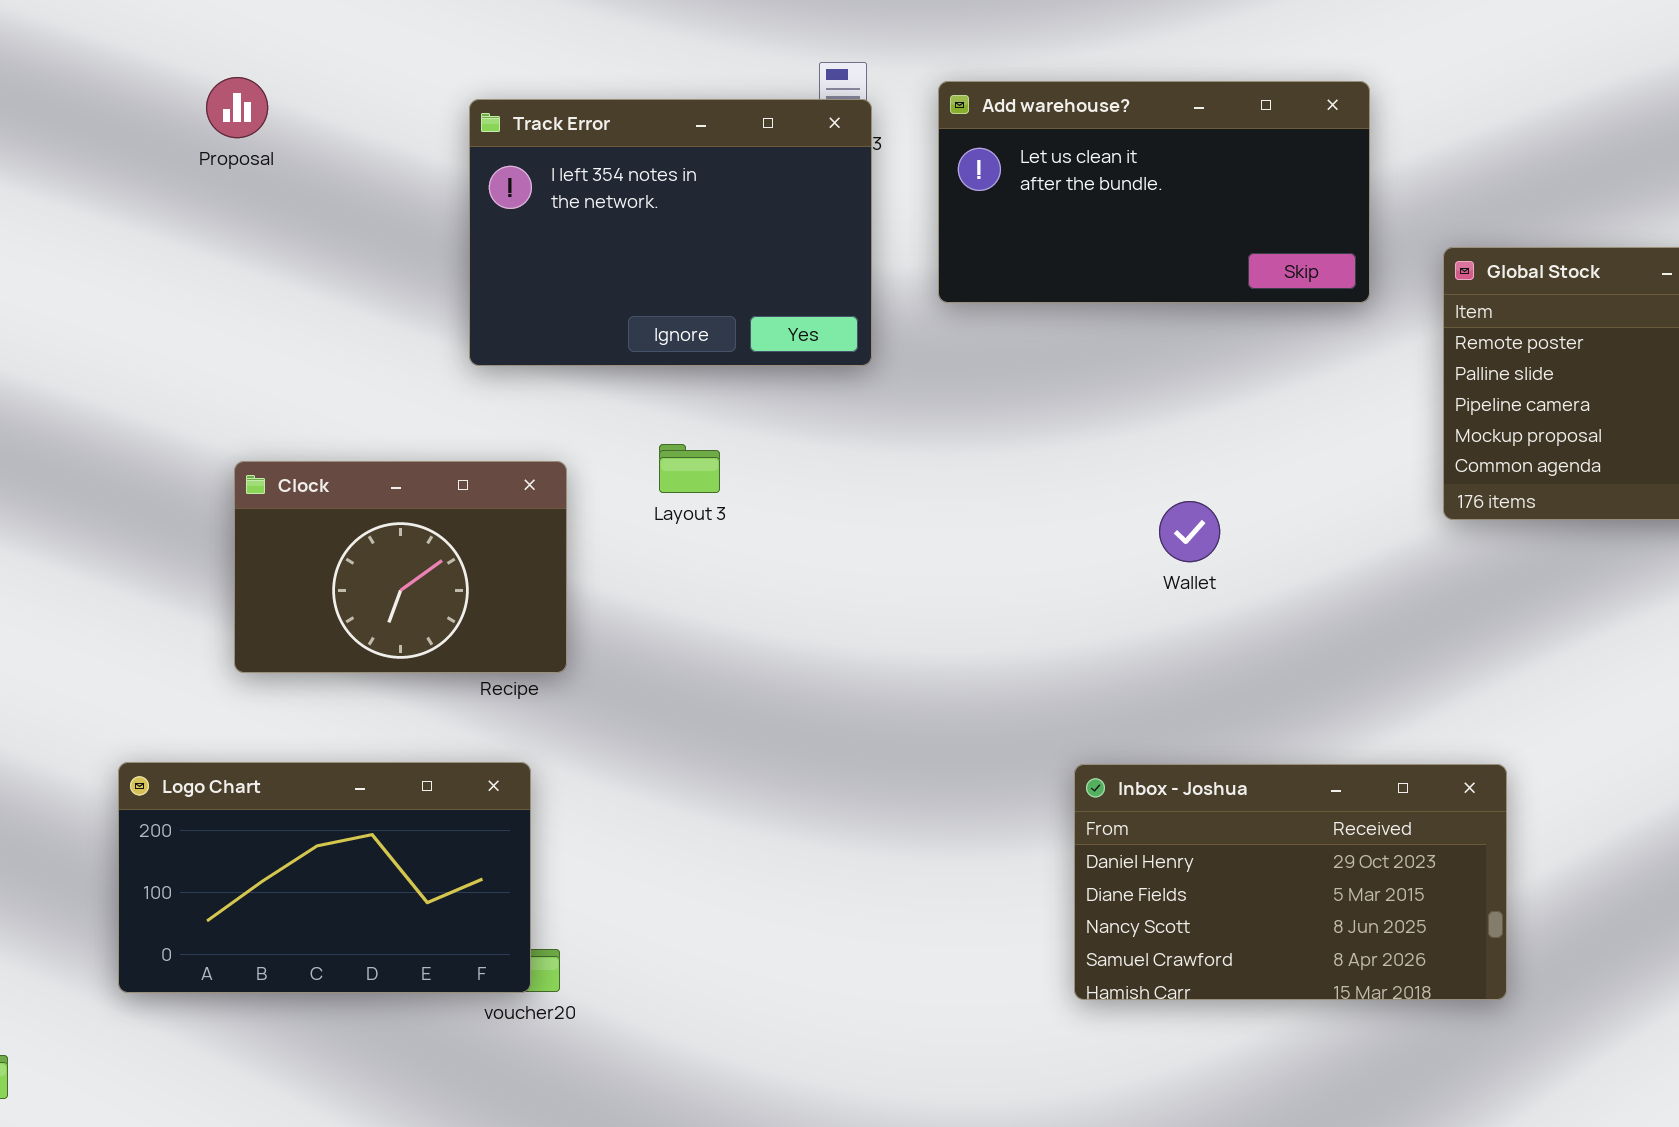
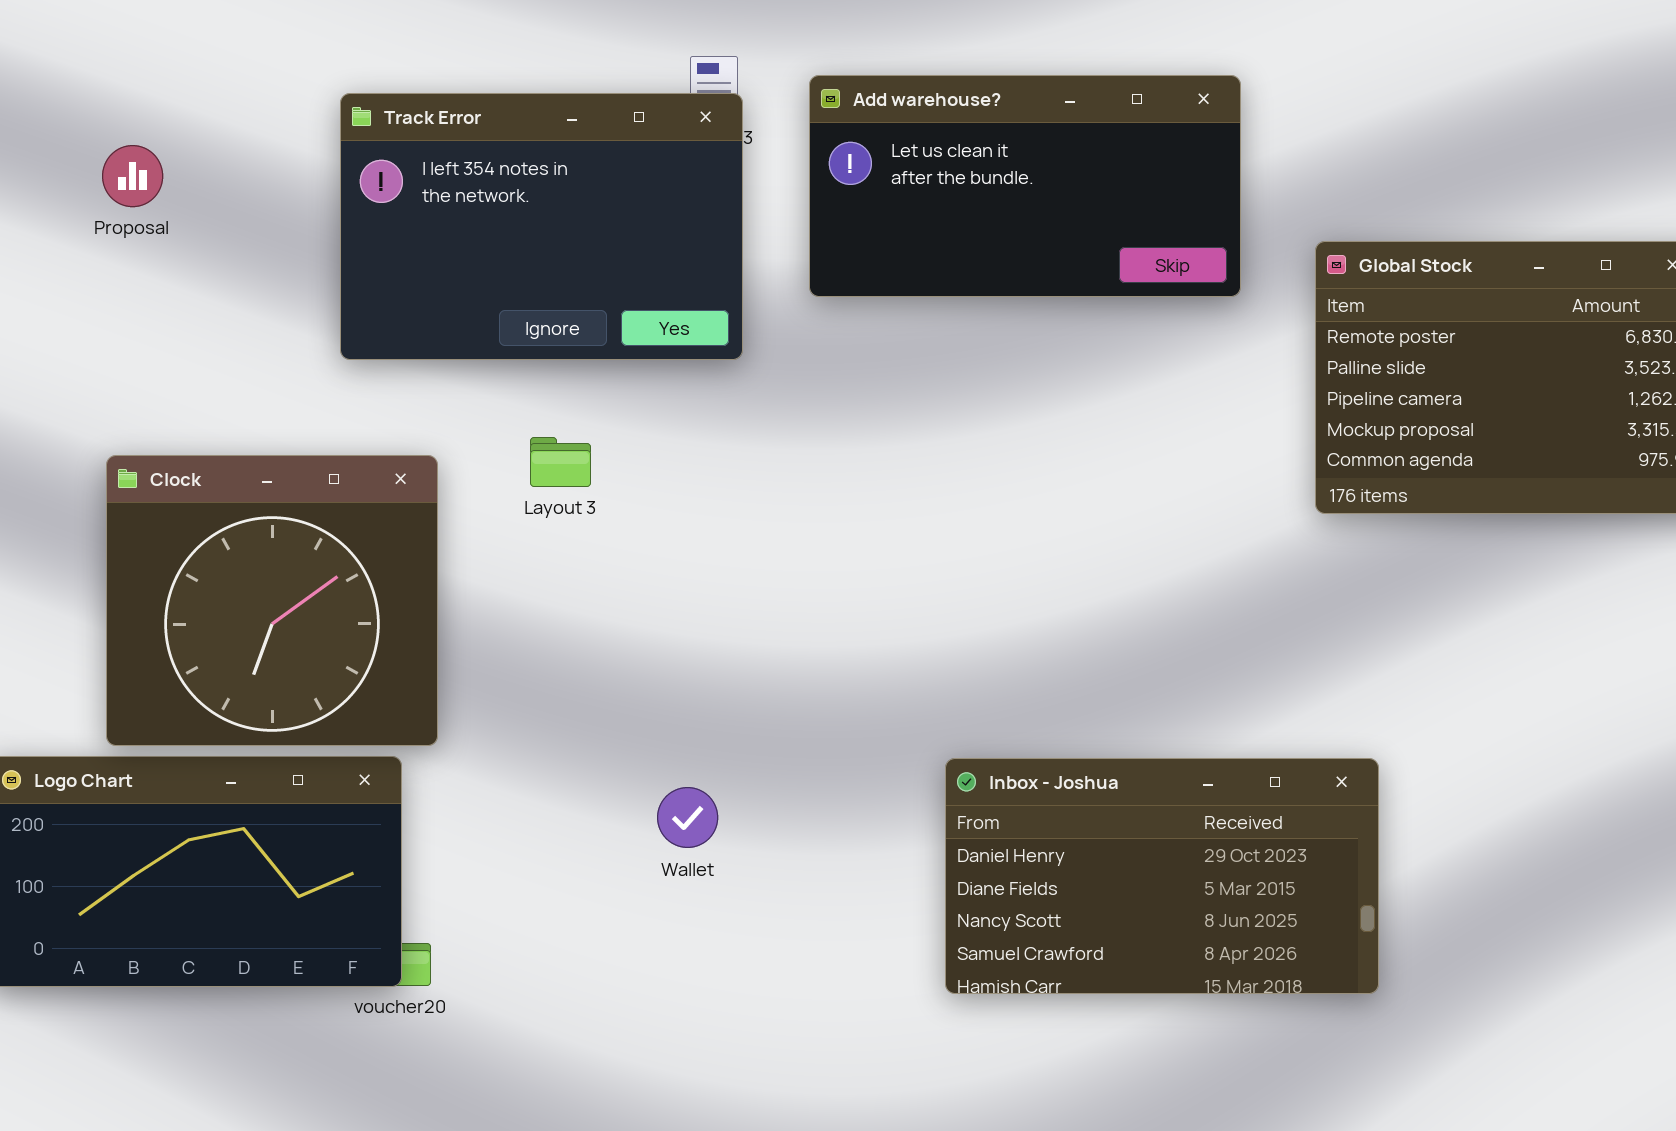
Proposal: [206,77,268,138] -> [102,145,163,207], moved
Clock: [234,461,567,673] -> [106,455,438,746], resized
Wallet: [1159,501,1220,562] -> [657,787,718,848], moved

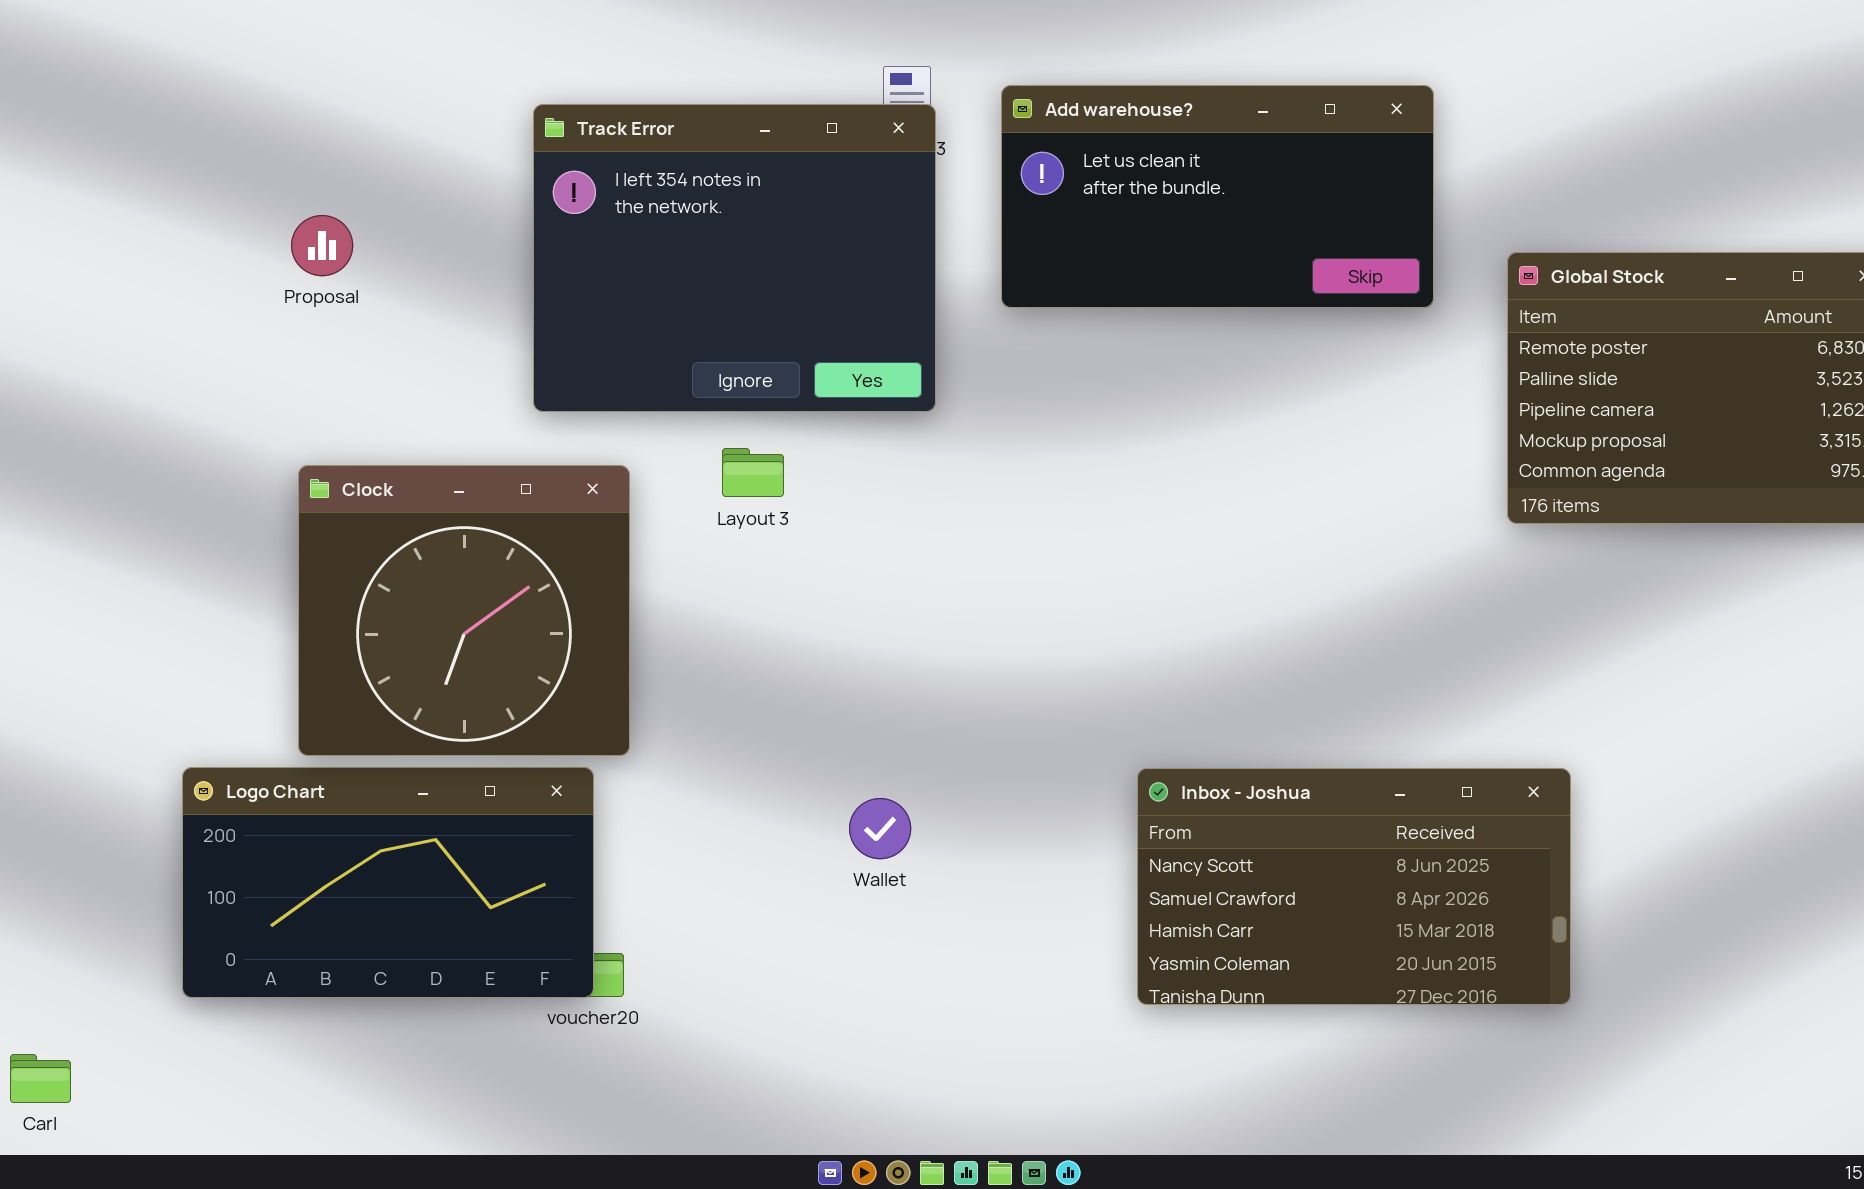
Track Error: [340,93,743,360] -> [533,104,936,412], resized
Proposal: [102,145,163,207] -> [291,215,353,276], moved
Inbox - Joshua: [945,758,1379,994] -> [1137,768,1571,1005], scrolled down 2 rows

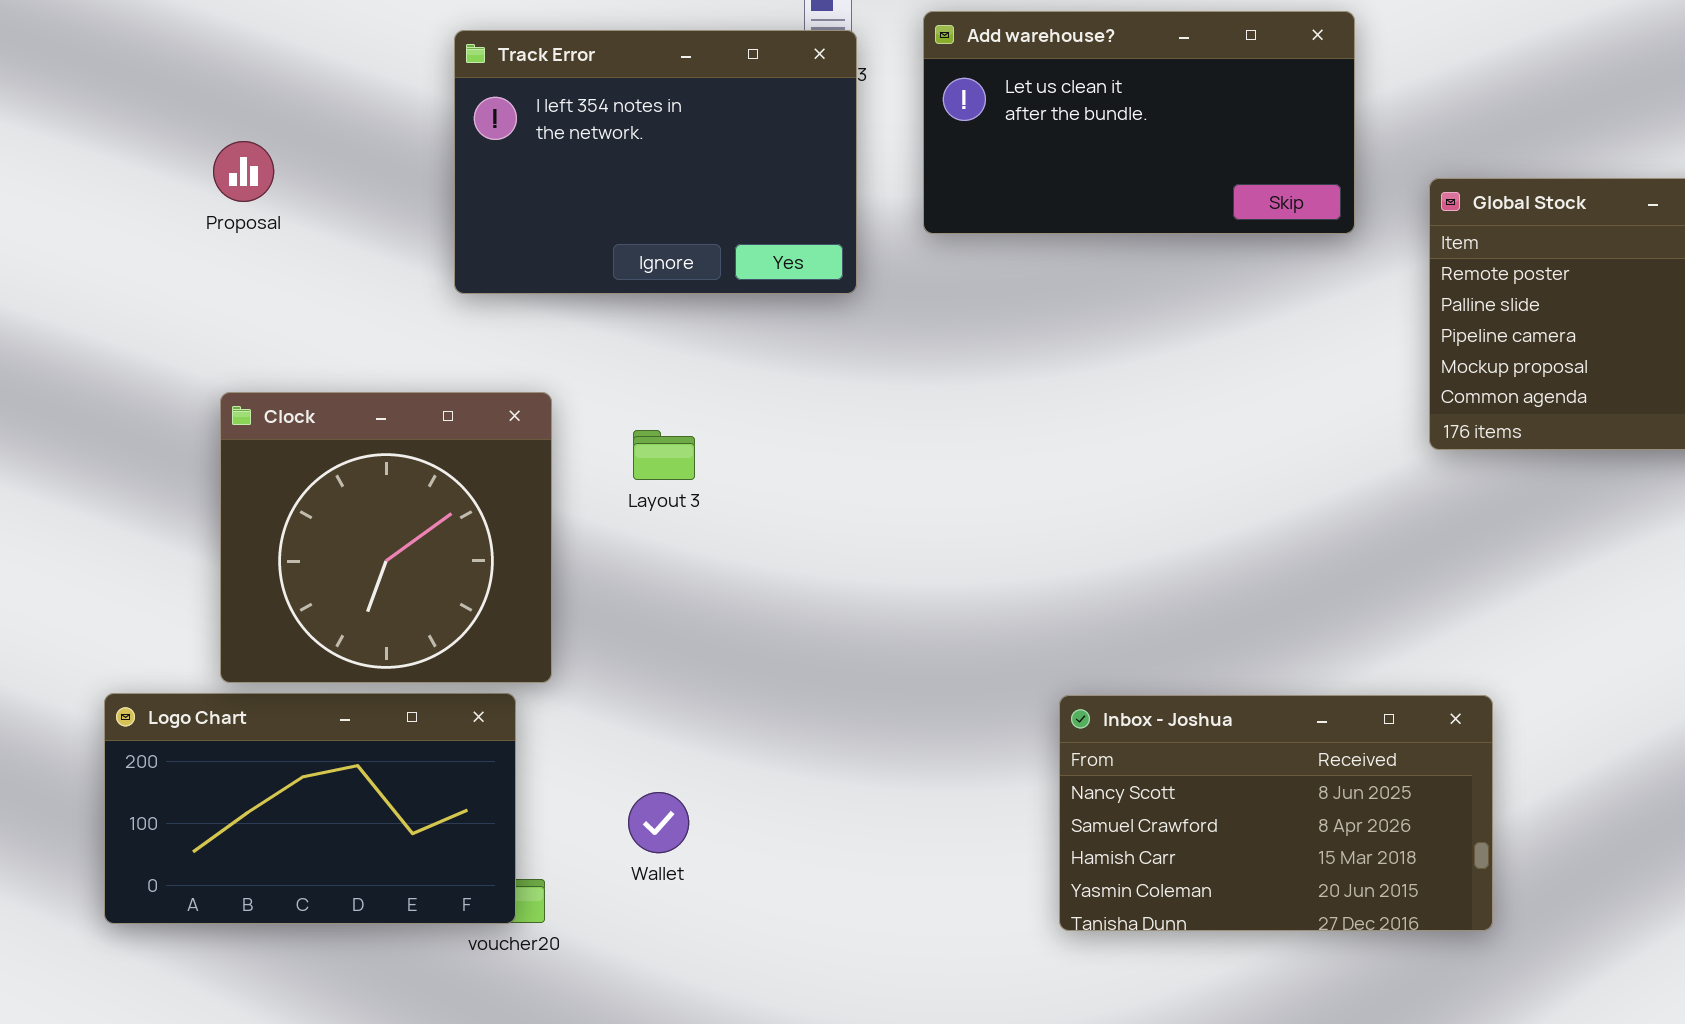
Track Error: [533,104,936,412] -> [454,30,857,294], resized
Layout 3: [722,448,784,497] -> [633,430,695,480], moved
Wallet: [849,798,911,859] -> [628,792,689,853], moved

